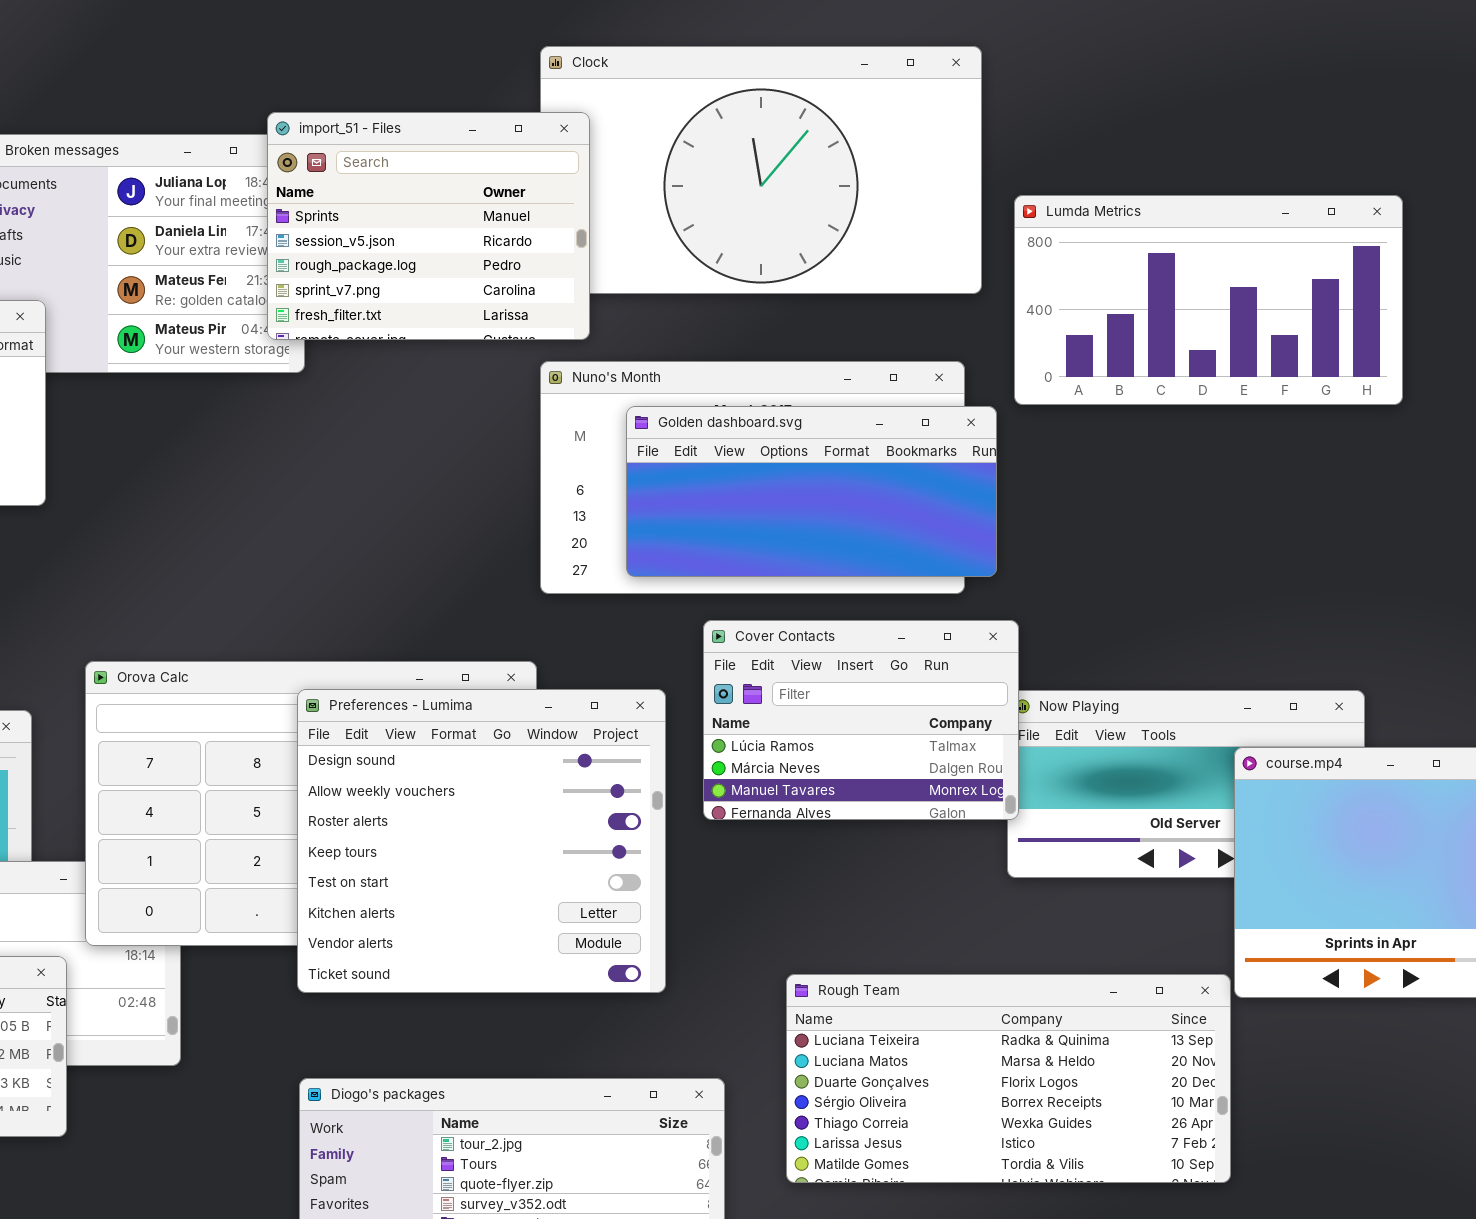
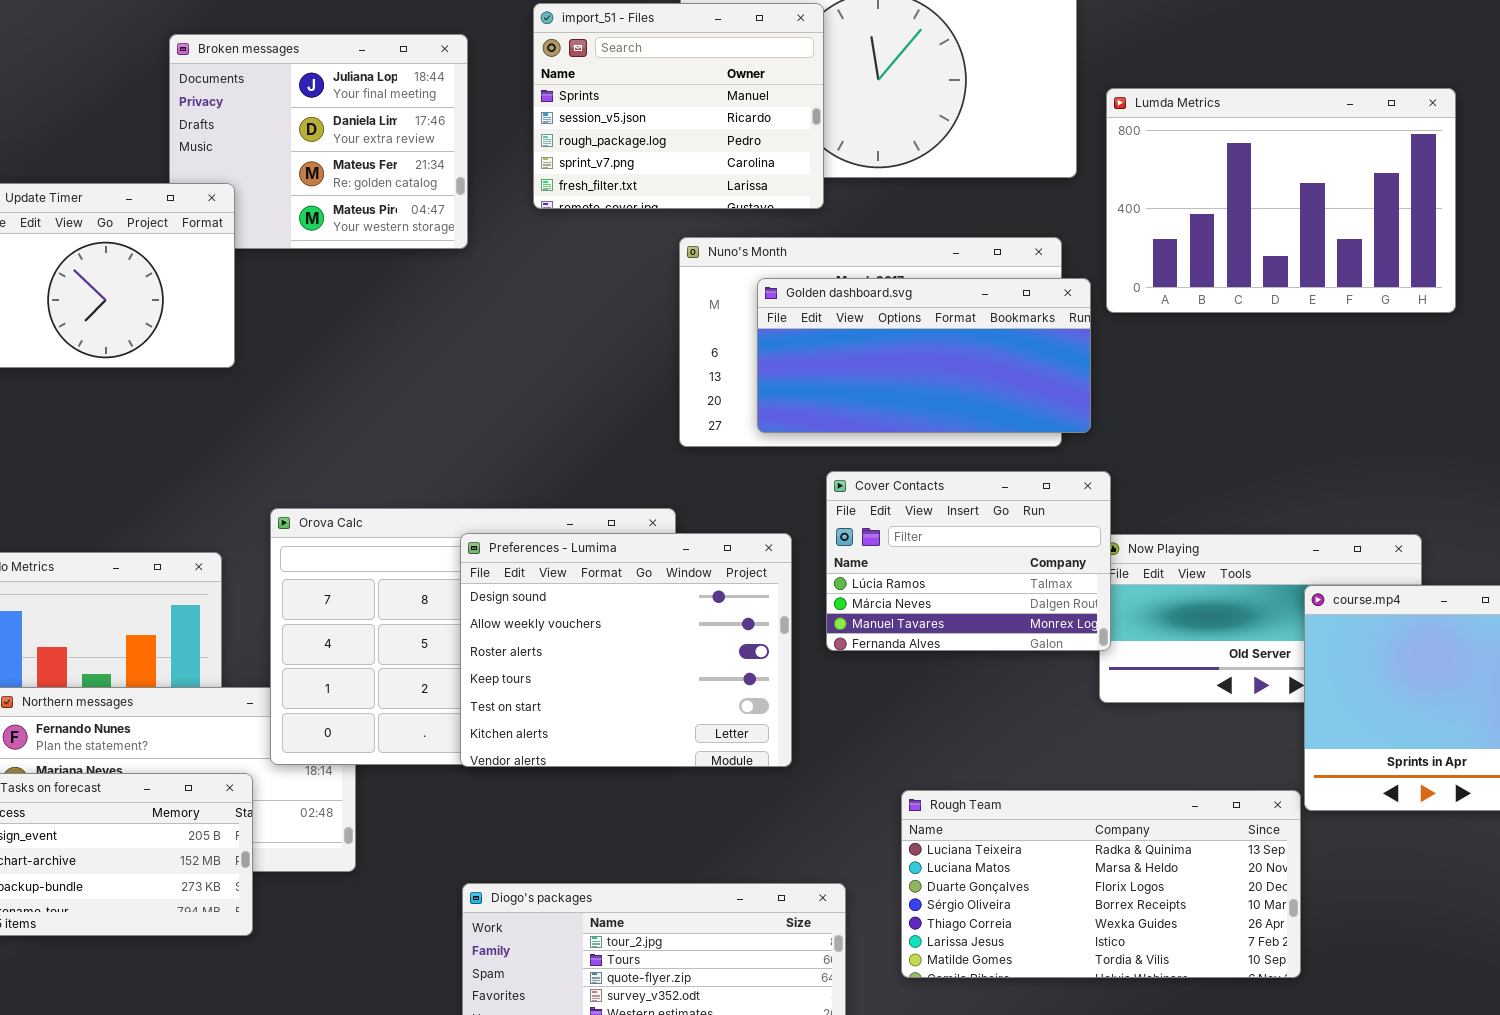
import_51 - Files: [267,112,590,340] -> [533,3,824,209], moved
Lumda Metrics: [1014,195,1403,405] -> [1106,88,1456,313], resized
Preferences - Lumima: [297,689,666,993] -> [460,533,792,767], resized

